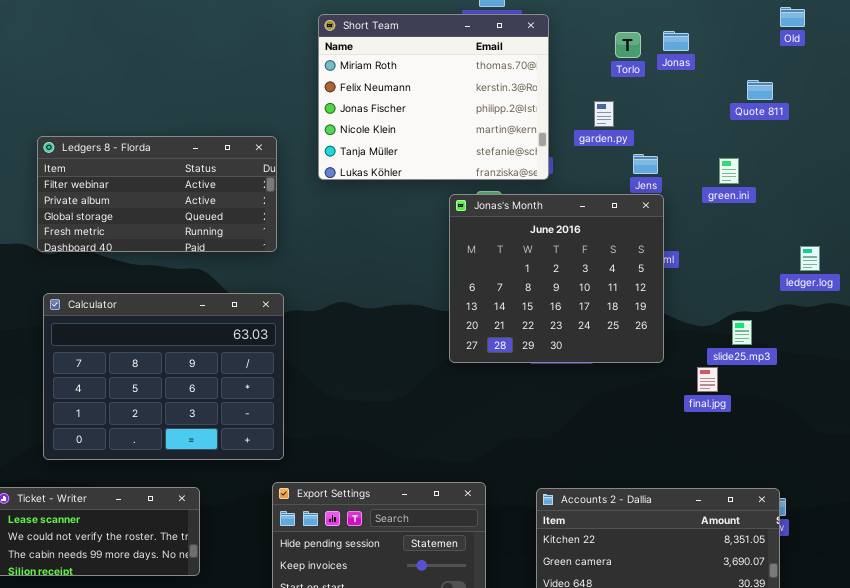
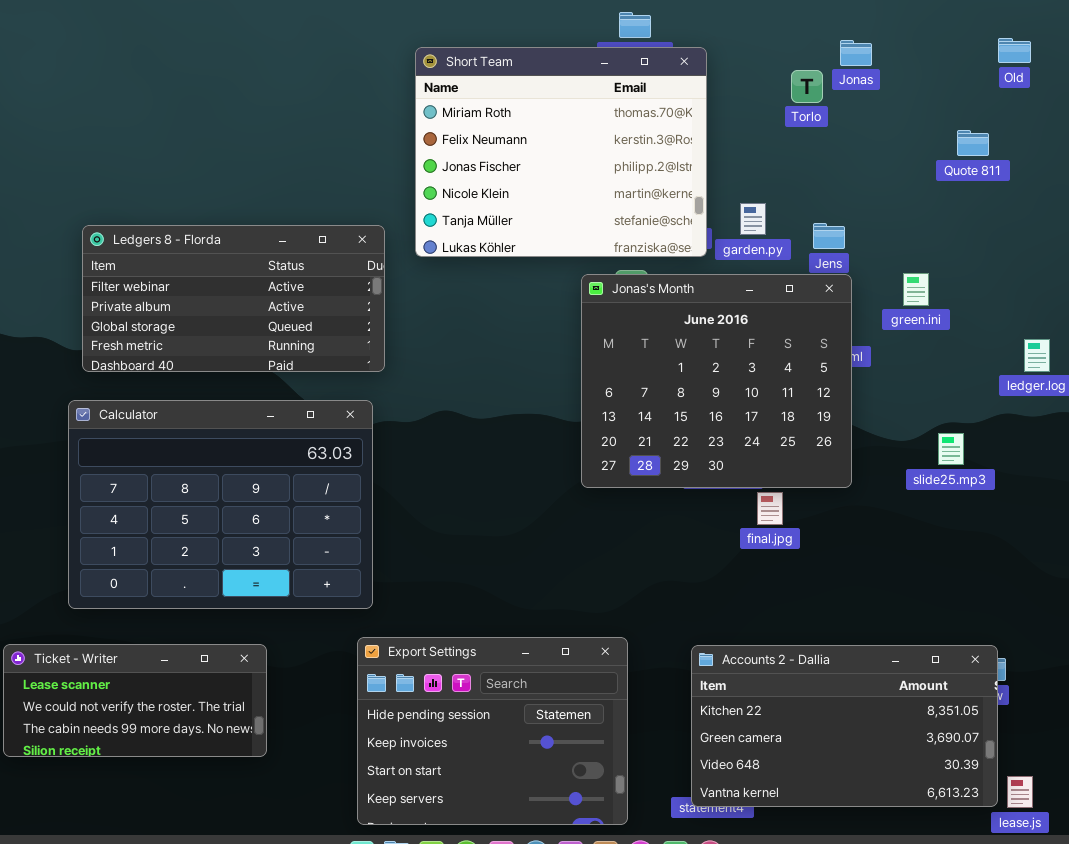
Jonas: [663,31,689,51] -> [840,40,872,66], moved
garden.py: [594,101,614,127] -> [740,203,766,235], moved
Ledgers 8 - Florda: [37,136,277,252] -> [82,225,385,372], moved
green.ini: [719,158,739,184] -> [903,273,929,306], moved
final.jpg: [697,367,718,392] -> [757,492,783,525], moved

